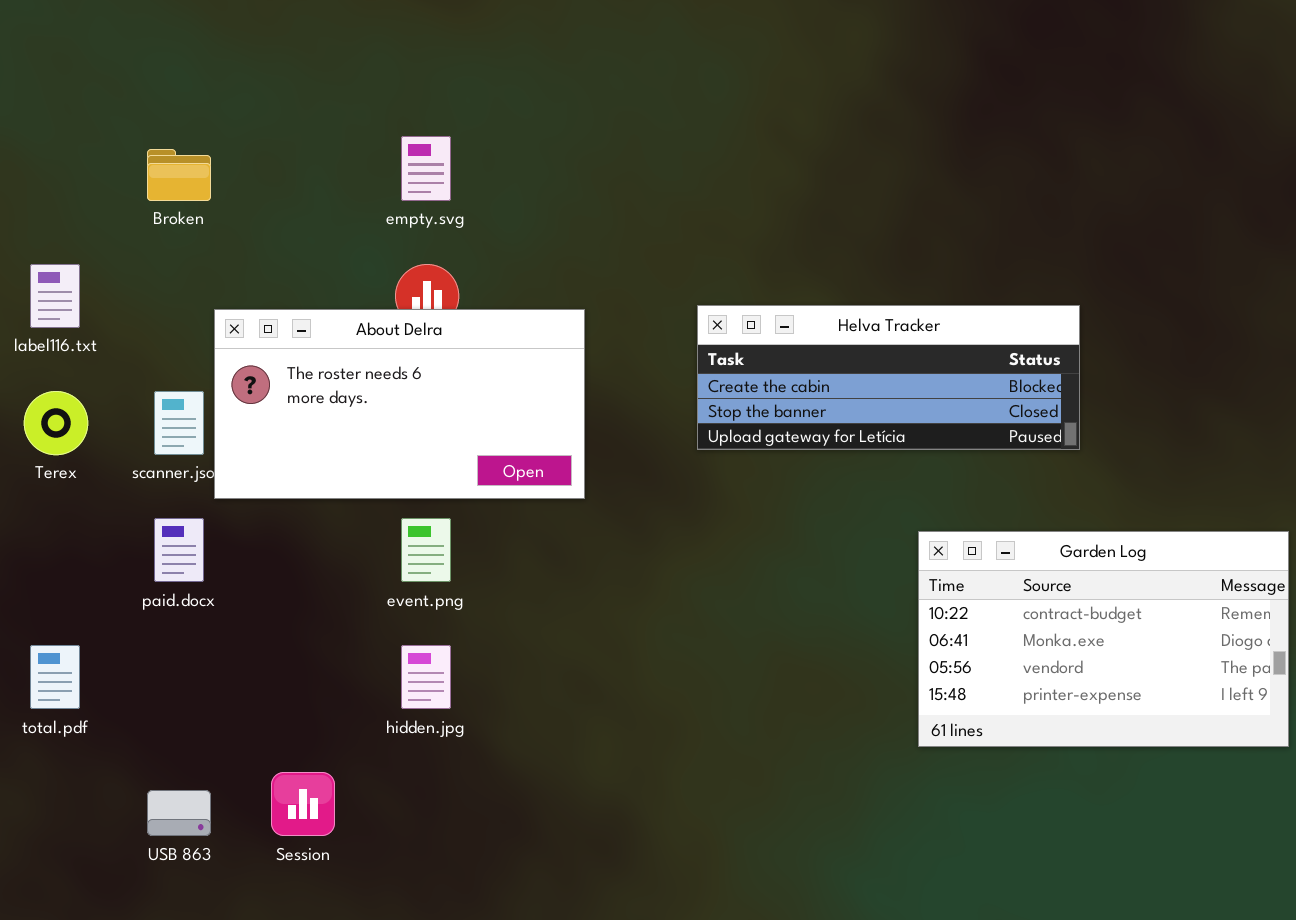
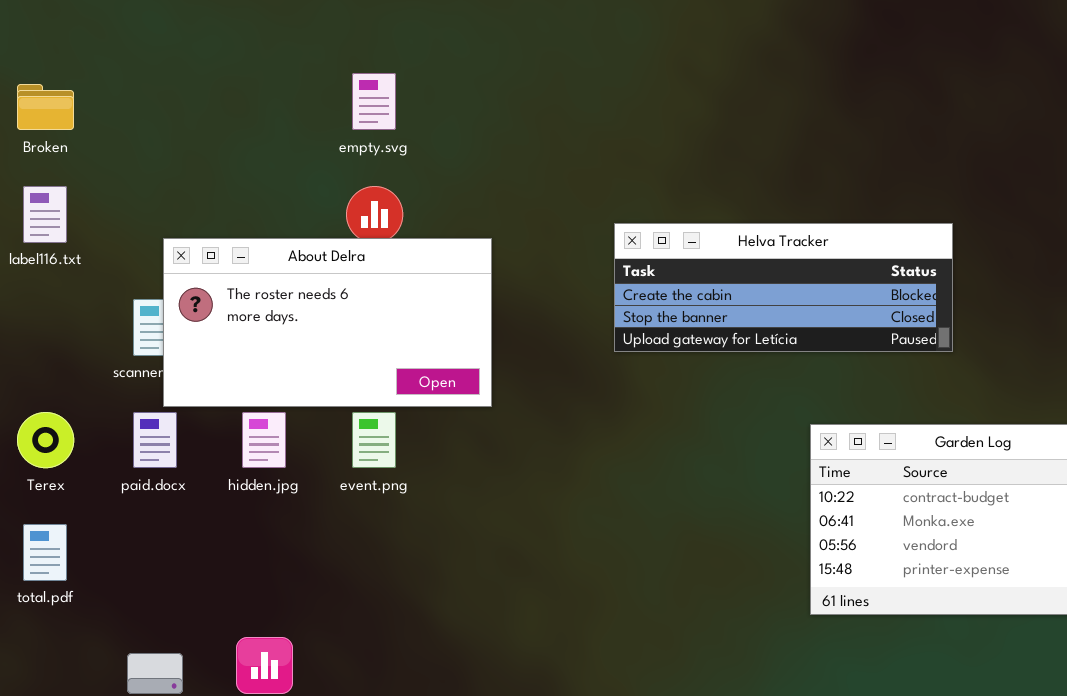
Broken: [147,149,211,201] -> [17,84,74,130], moved
About Delra: [214,309,585,499] -> [163,238,492,407], moved
Terex: [24,391,88,455] -> [17,412,74,468], moved
hidden.jpg: [401,645,451,709] -> [242,412,286,468], moved

